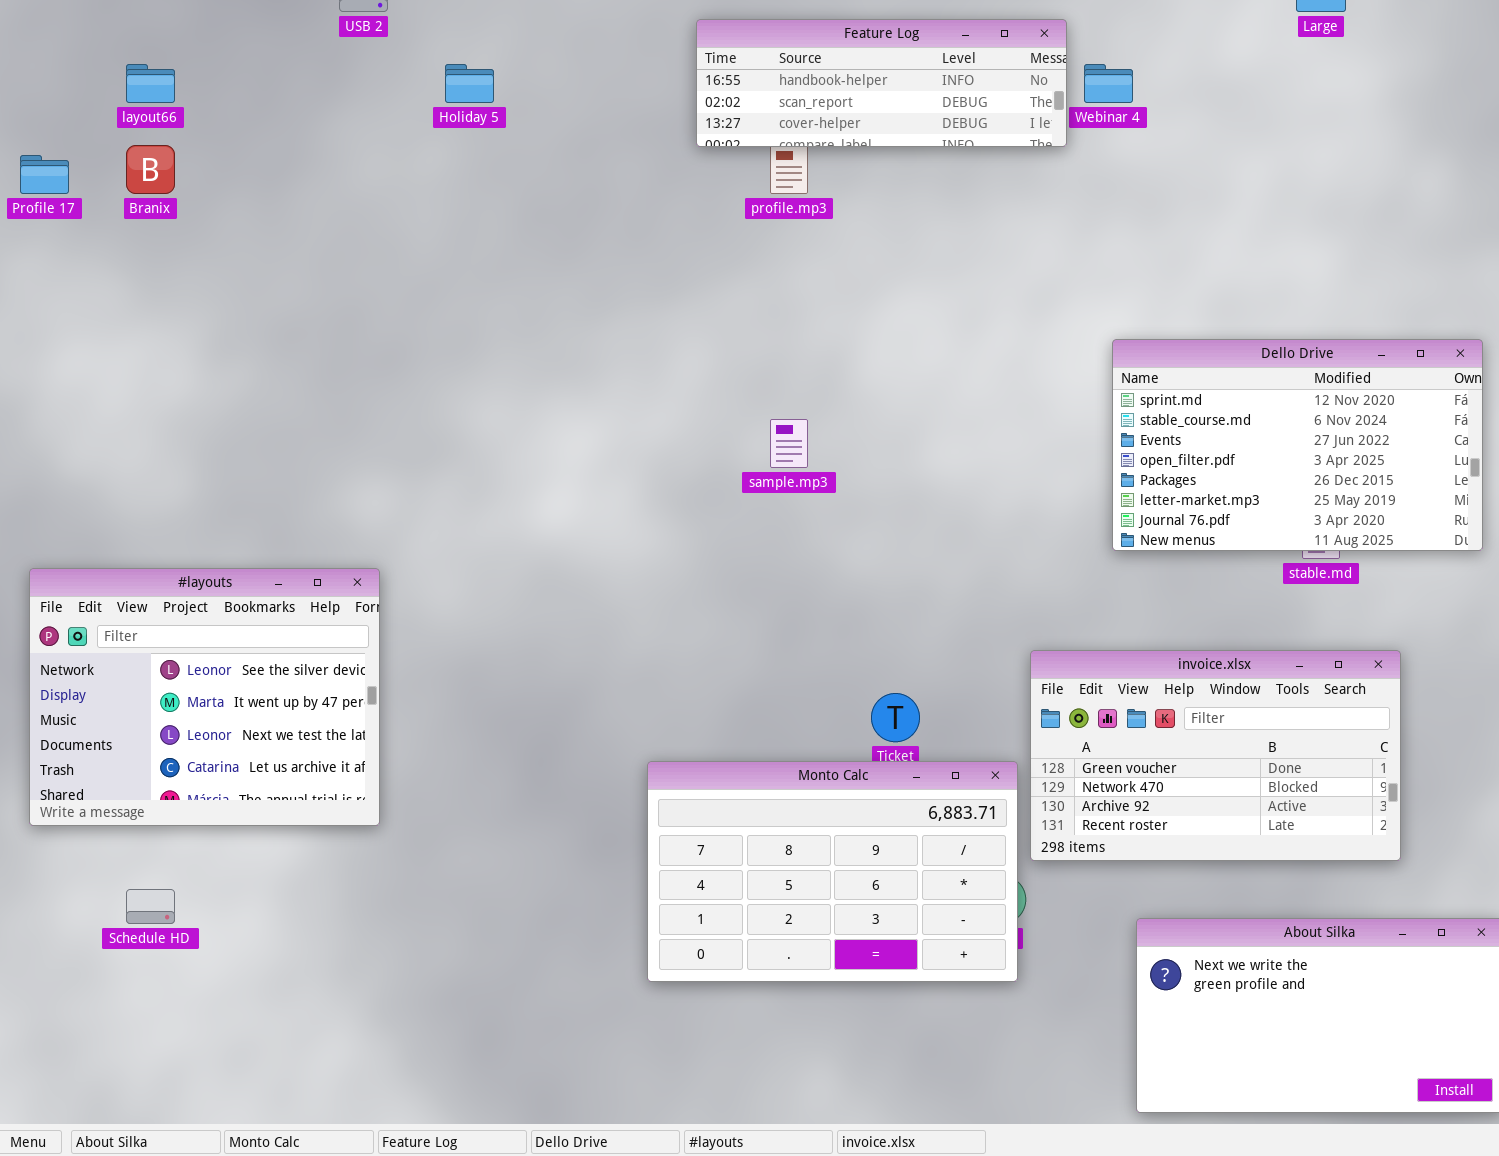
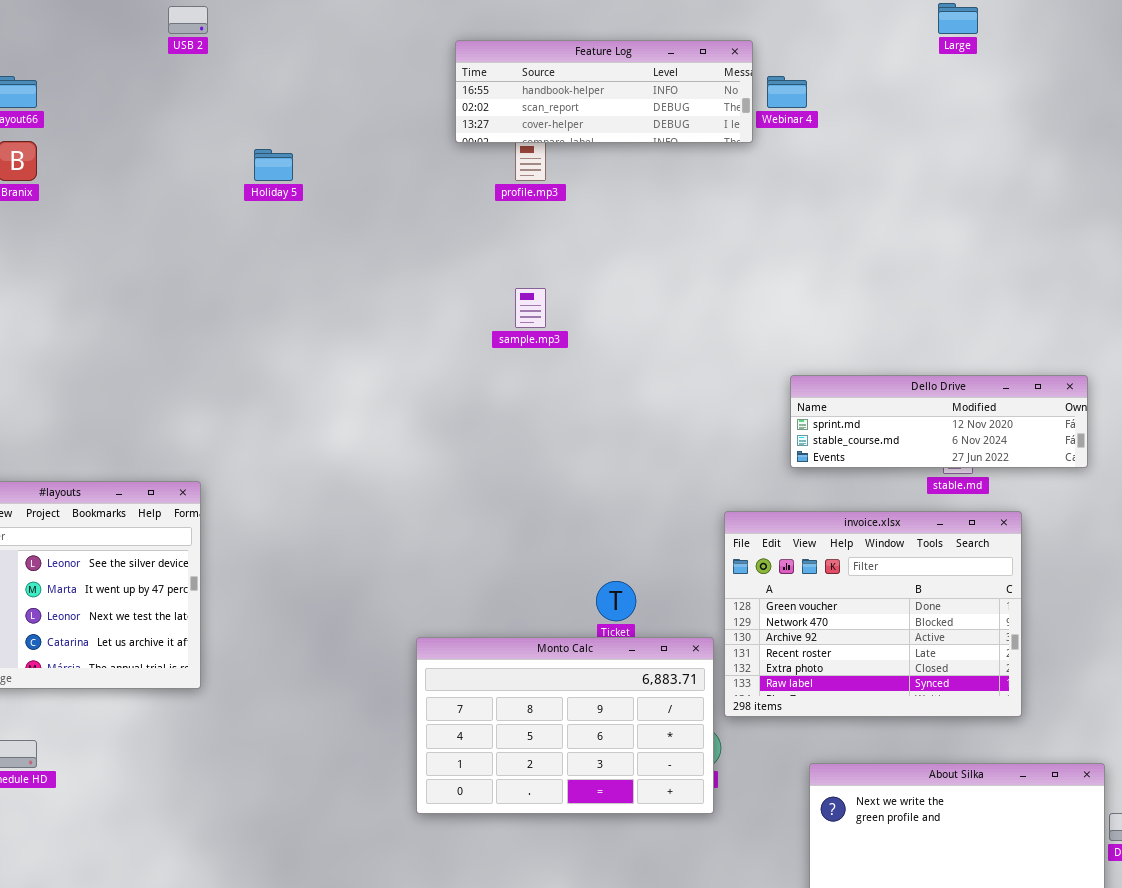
Holiday 5: [445,64,494,103] -> [254,149,293,181], moved
Dello Drive: [1112,339,1483,551] -> [790,375,1088,468], resized
sample.mp3: [770,419,808,468] -> [515,288,546,328], moved
invoice.xlsx: [1030,650,1401,861] -> [724,511,1022,717], resized

